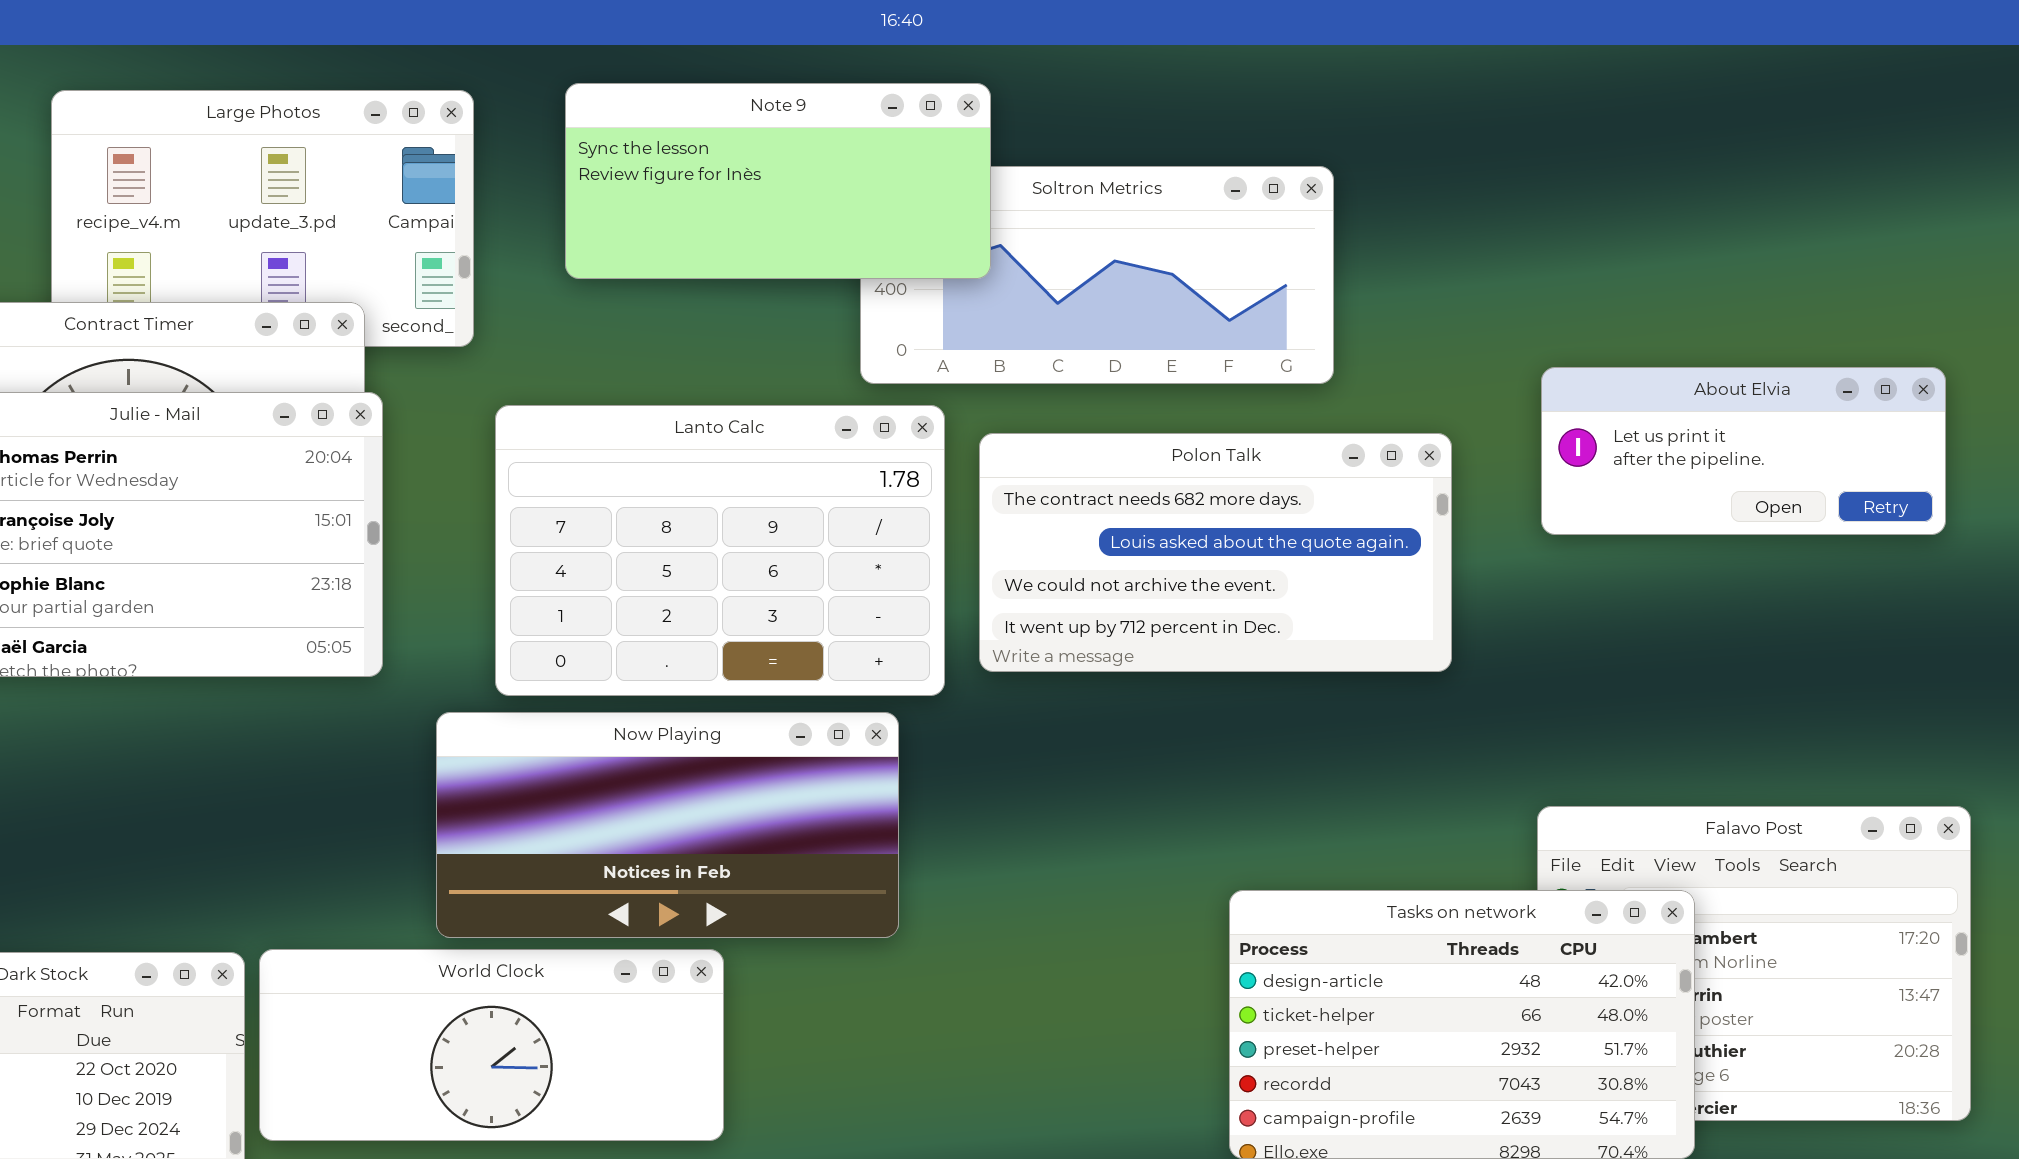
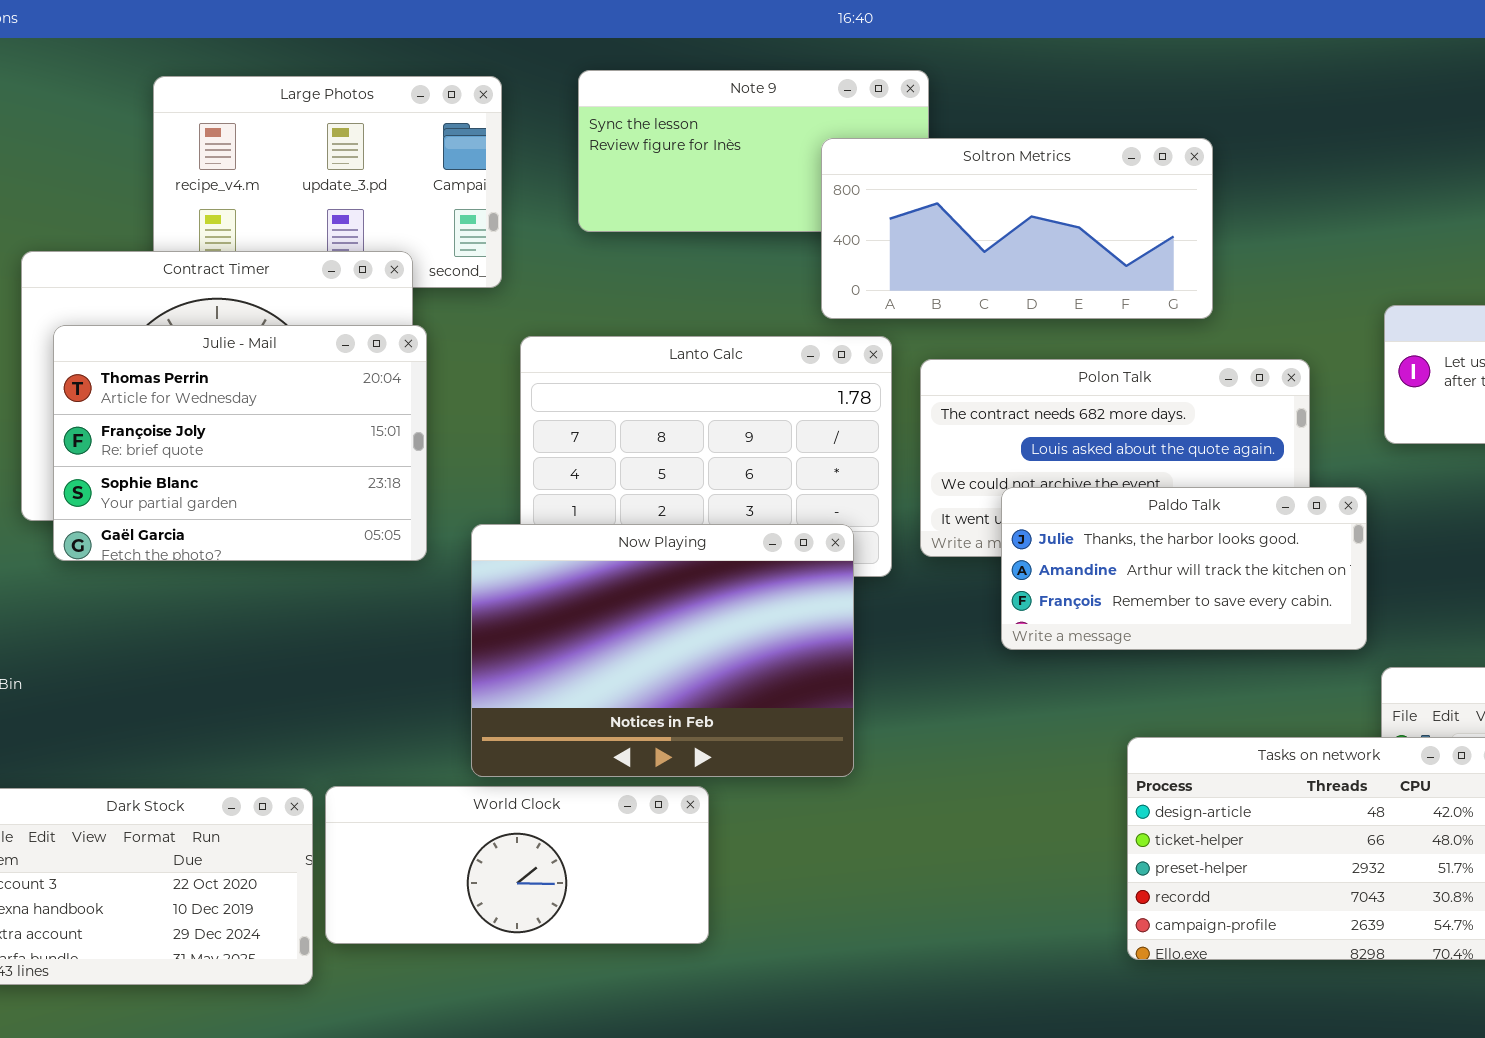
Soltron Metrics: [860,166,1334,384] -> [821,138,1213,319], raised
Paldo Talk: none -> [1001,487,1367,650], opened
Now Playing: [436,712,899,938] -> [471,524,854,777], resized

